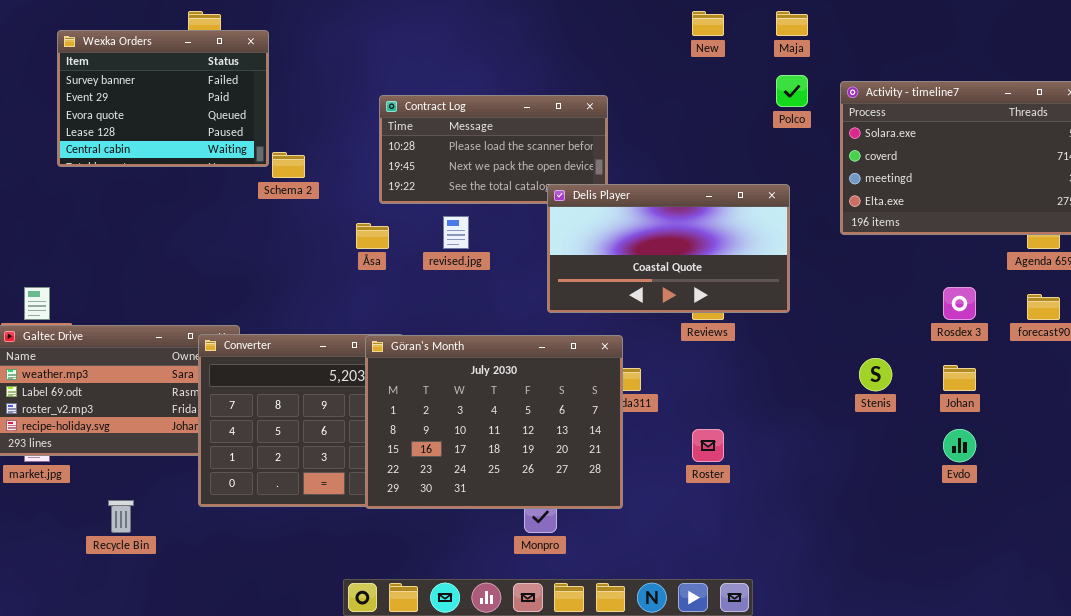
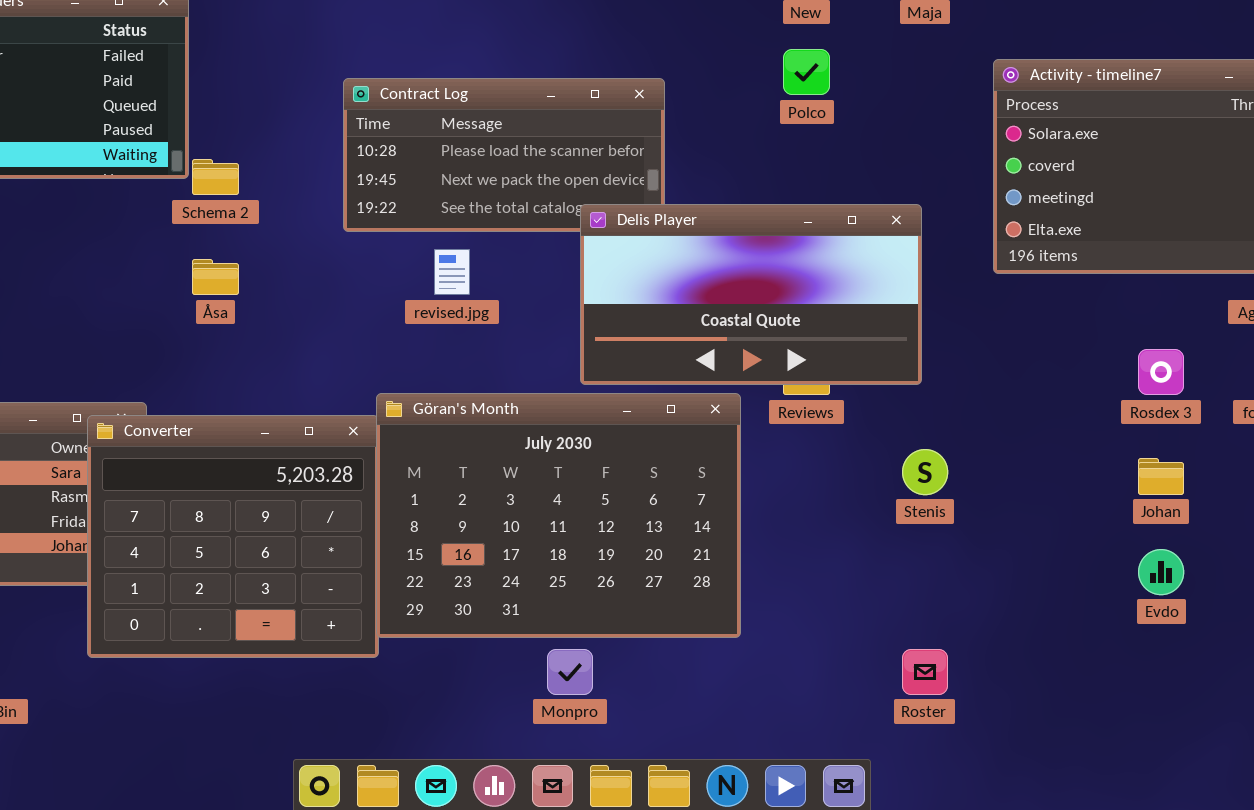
Polco: [776,75,808,107] -> [783,49,830,95], moved
Åsa: [356,223,389,249] -> [192,259,239,295], moved
Göran's Month: [365,335,623,509] -> [376,393,741,638], moved
Stenis: [859,358,892,391] -> [902,449,948,495], moved
Roster: [692,429,724,462] -> [902,649,948,695], moved

